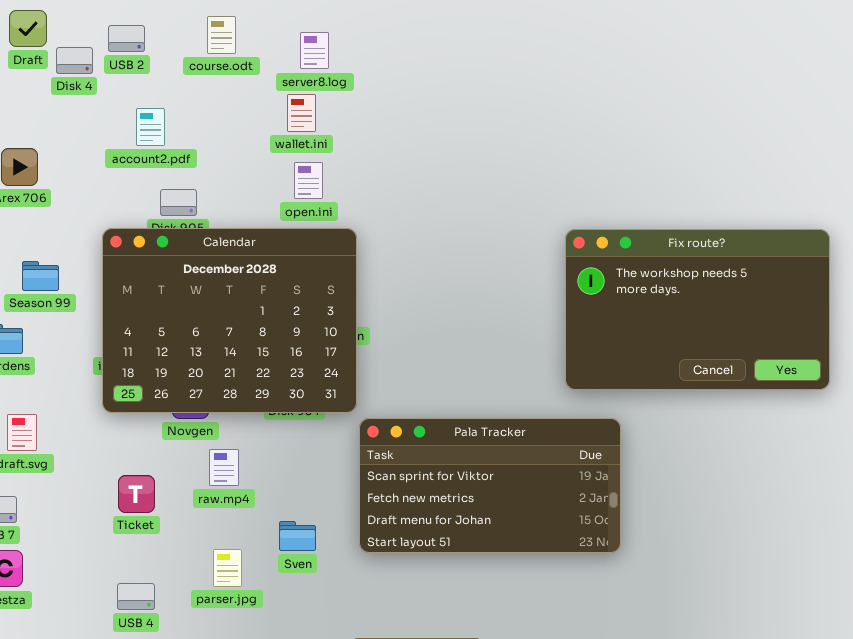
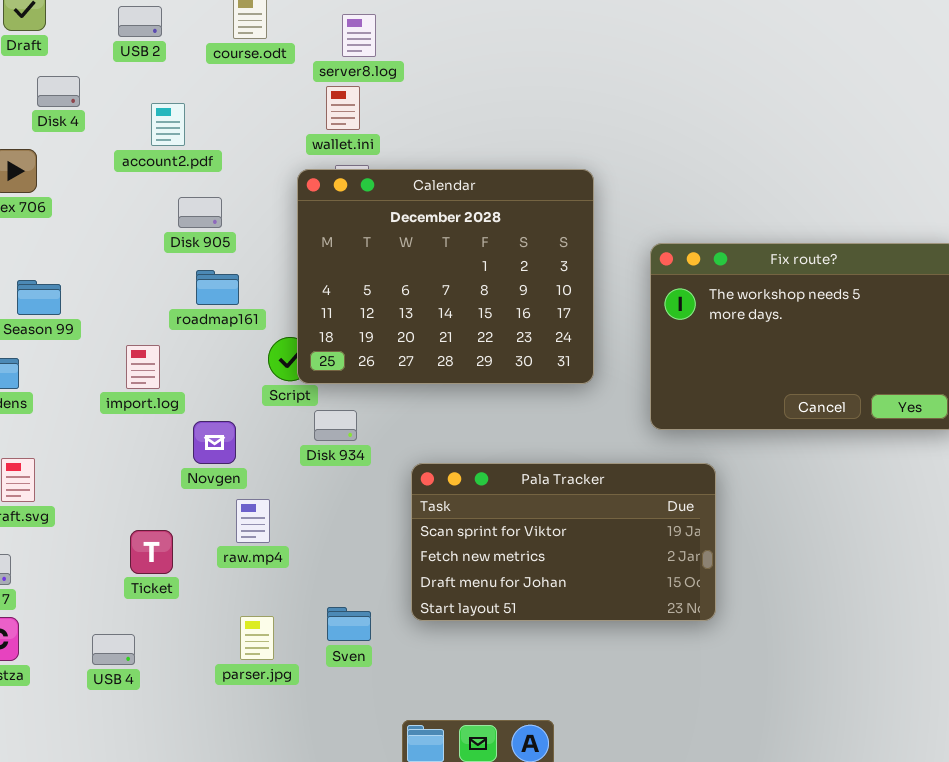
Disk 4: [56,47,93,74] -> [37,76,80,107], moved
Calendar: [102,228,357,413] -> [297,169,594,384], moved
Sven: [279,521,316,551] -> [327,607,371,641], moved
USB 4: [117,583,155,610] -> [92,634,135,665], moved

